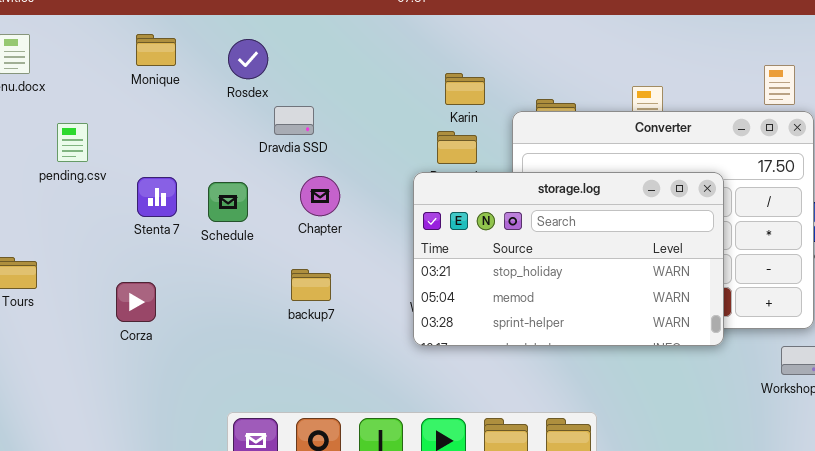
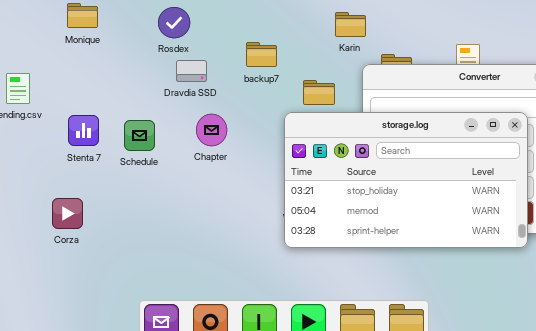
Rosdex: [228,39,268,79] -> [158,7,190,38], moved
Karin: [445,73,485,105] -> [335,12,366,37], moved
backup7: [291,269,331,301] -> [246,42,277,67], moved

